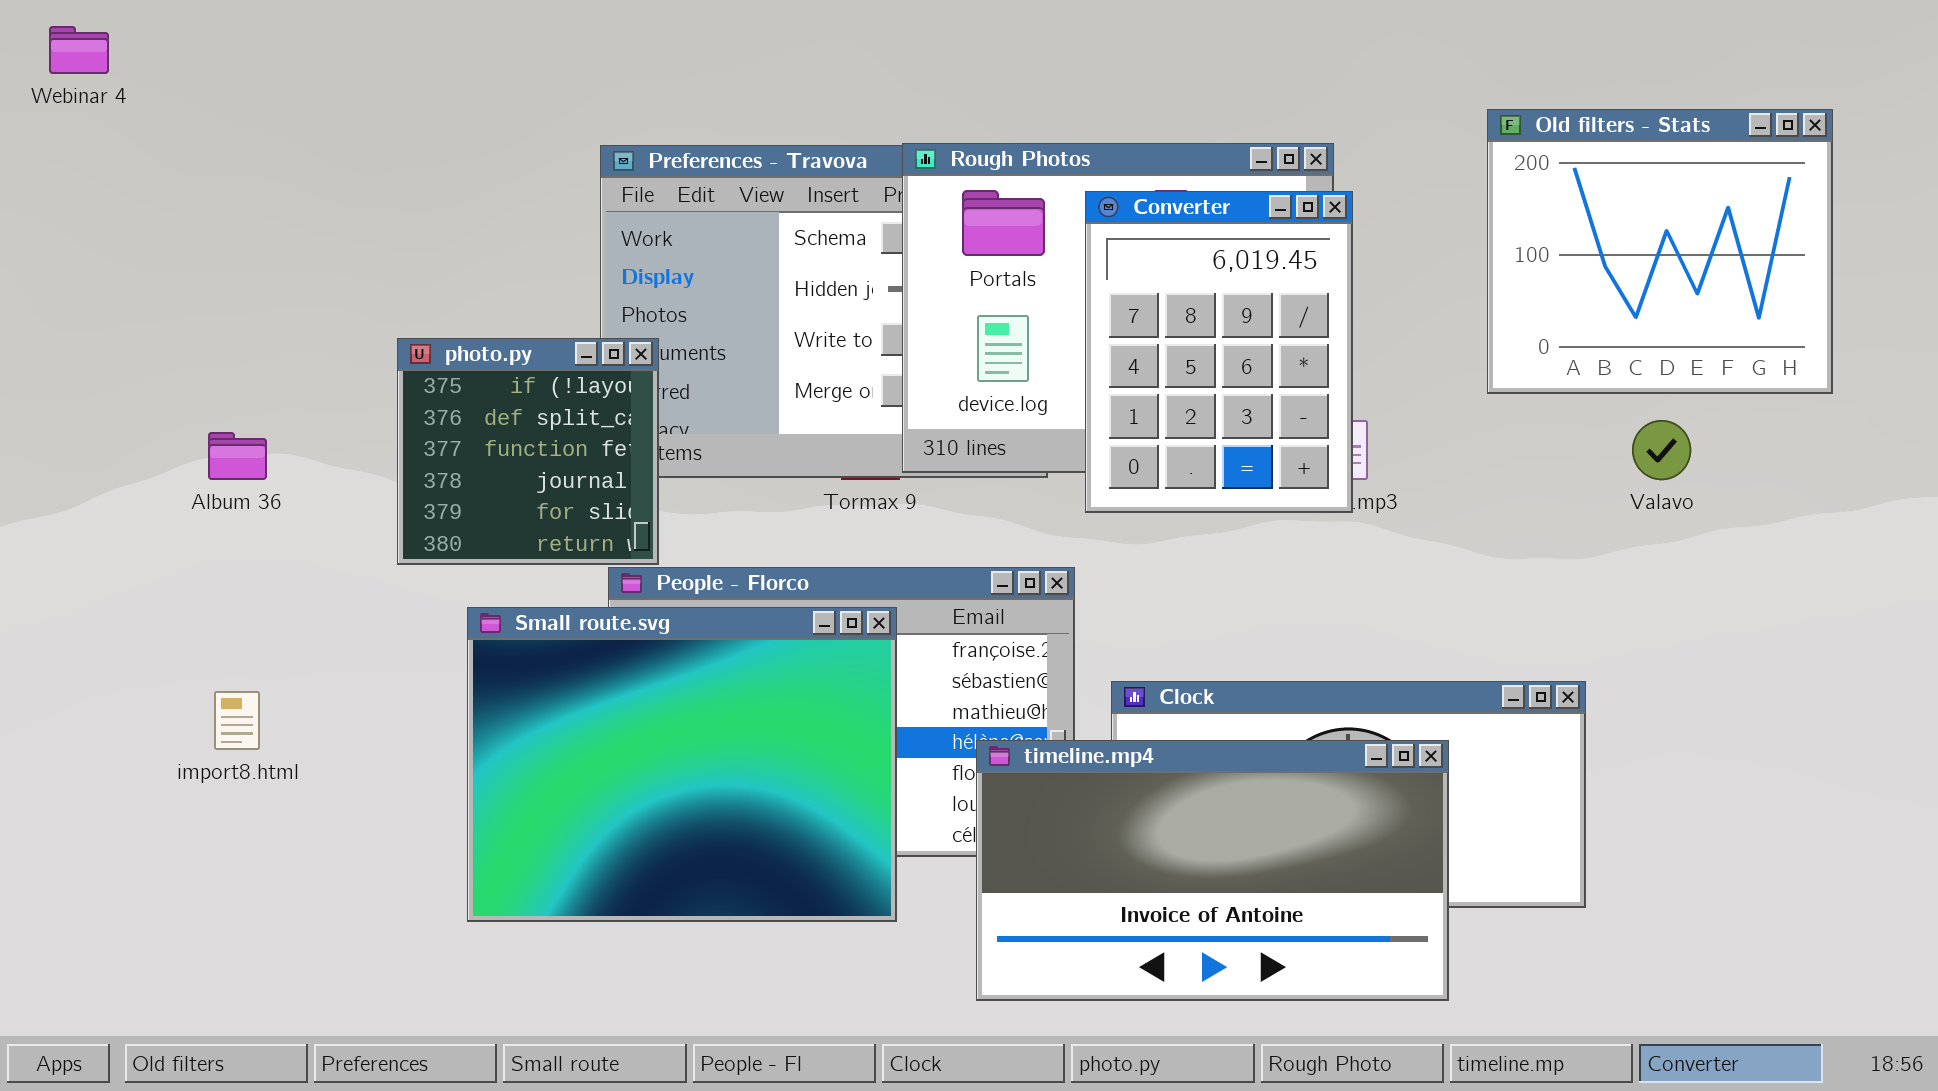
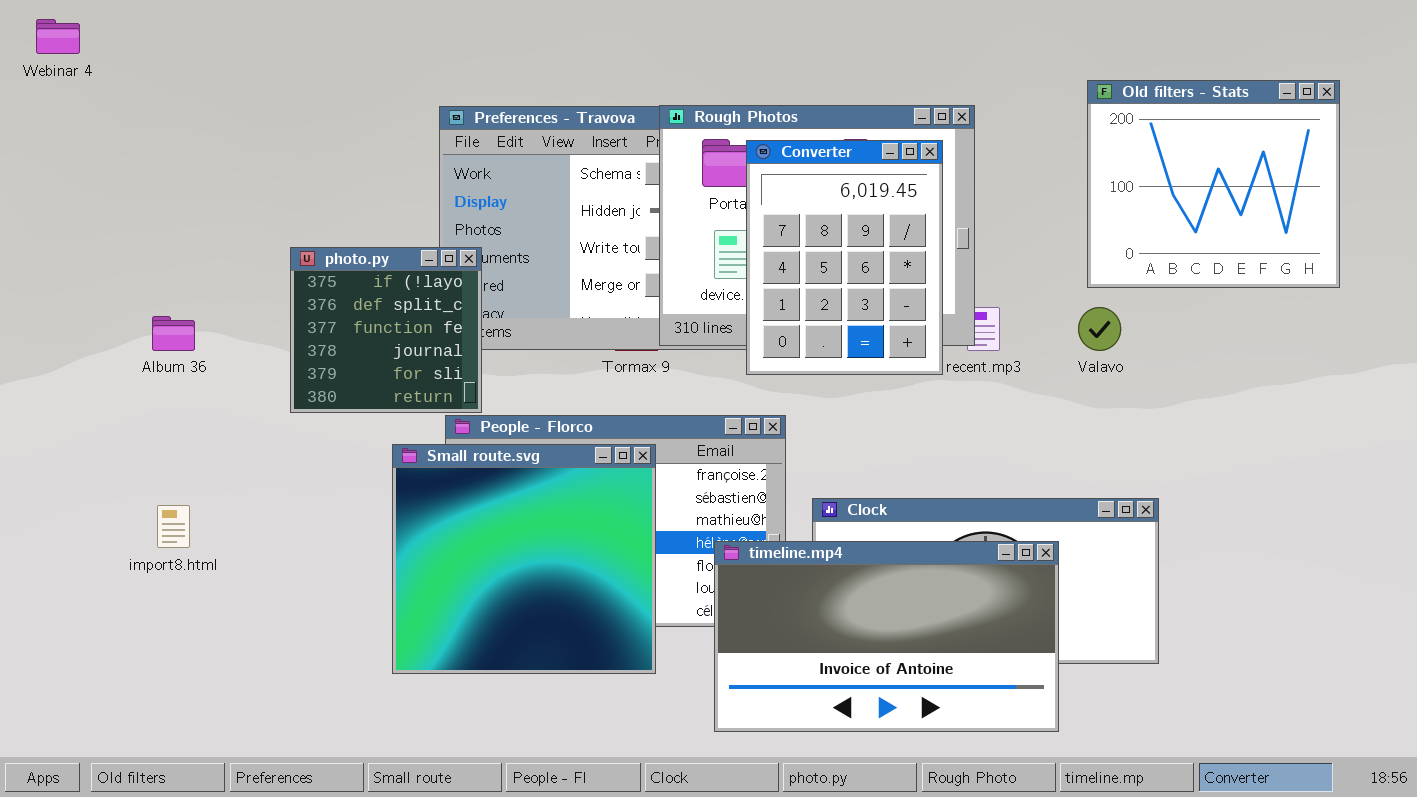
Converter: [1085,191,1353,513] -> [746,140,943,375], moved
Valavo: [1632,420,1691,480] -> [1078,307,1121,351], moved
Small route.svg: [467,607,897,922] -> [392,444,656,674], resized

